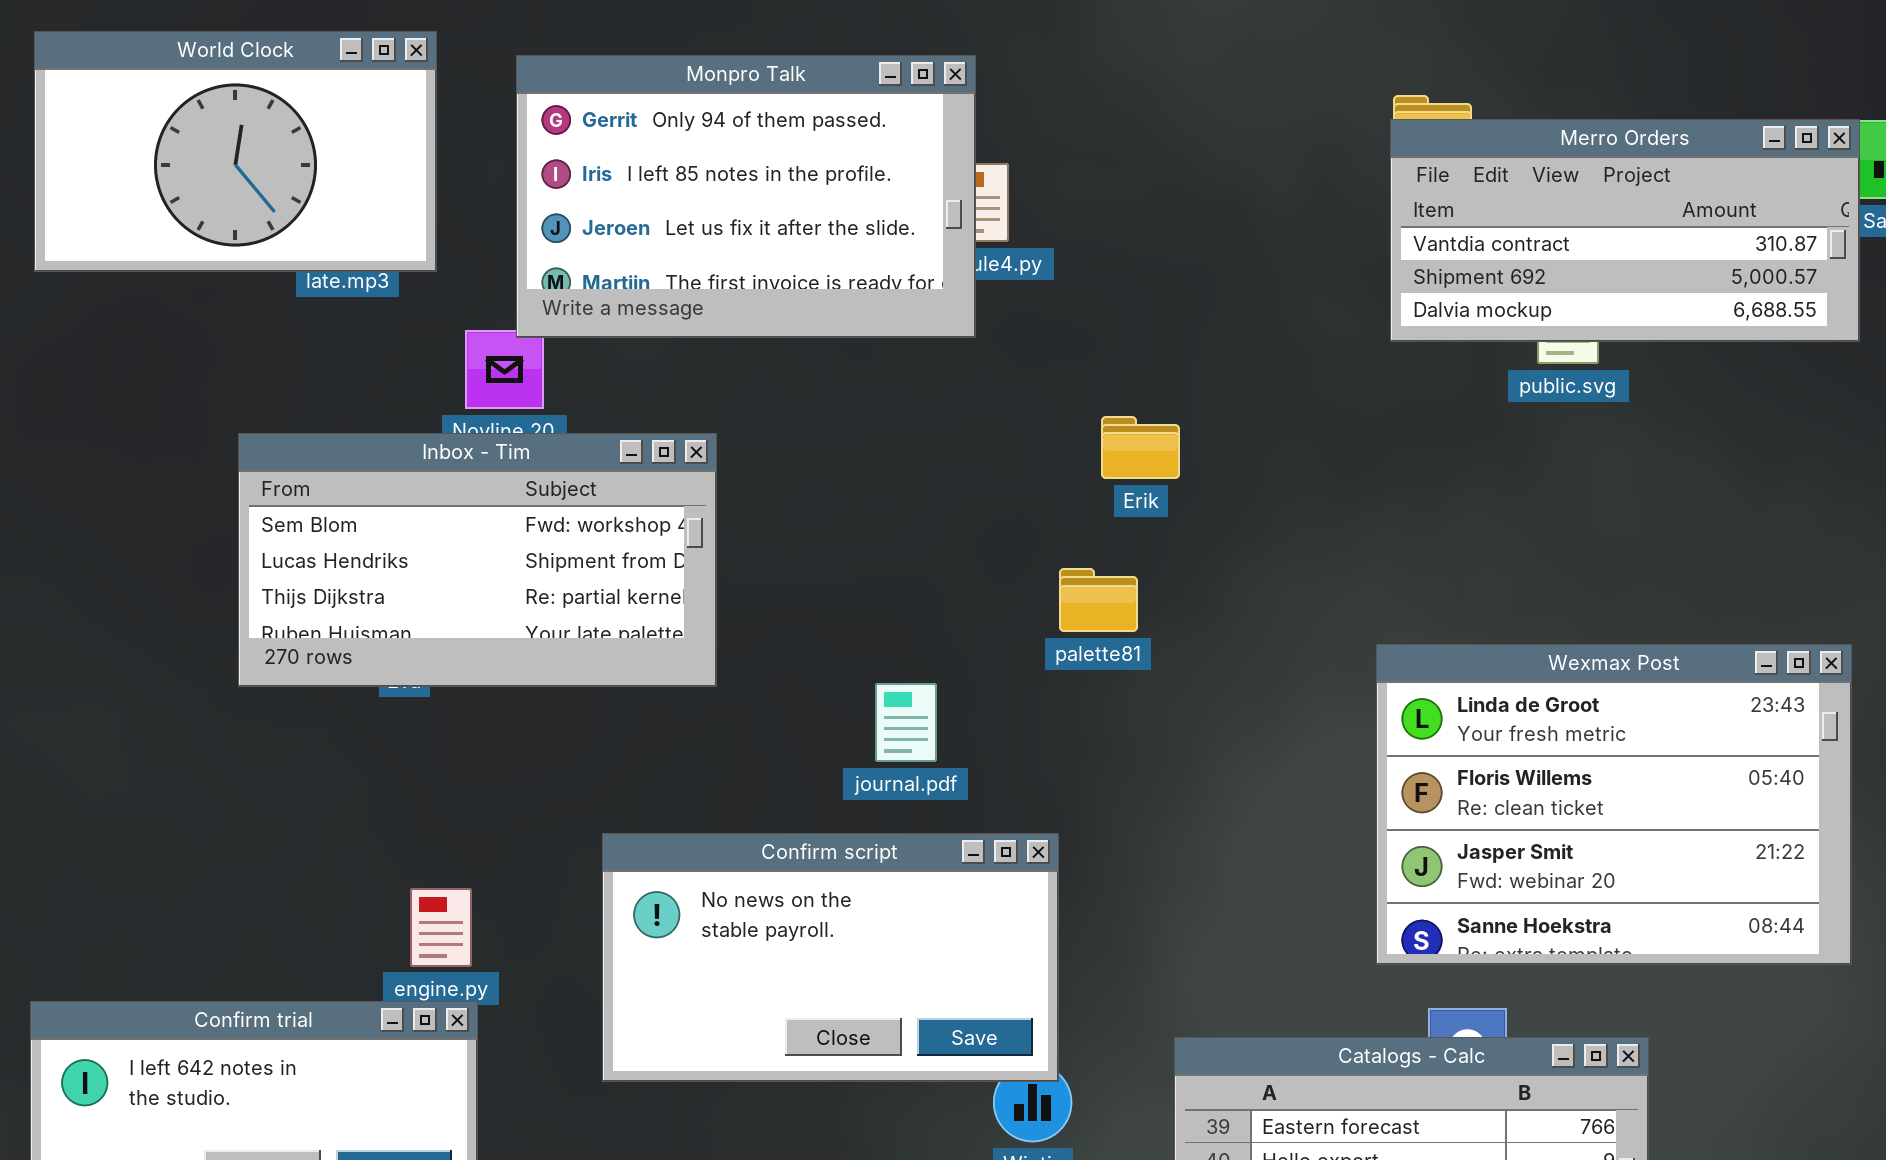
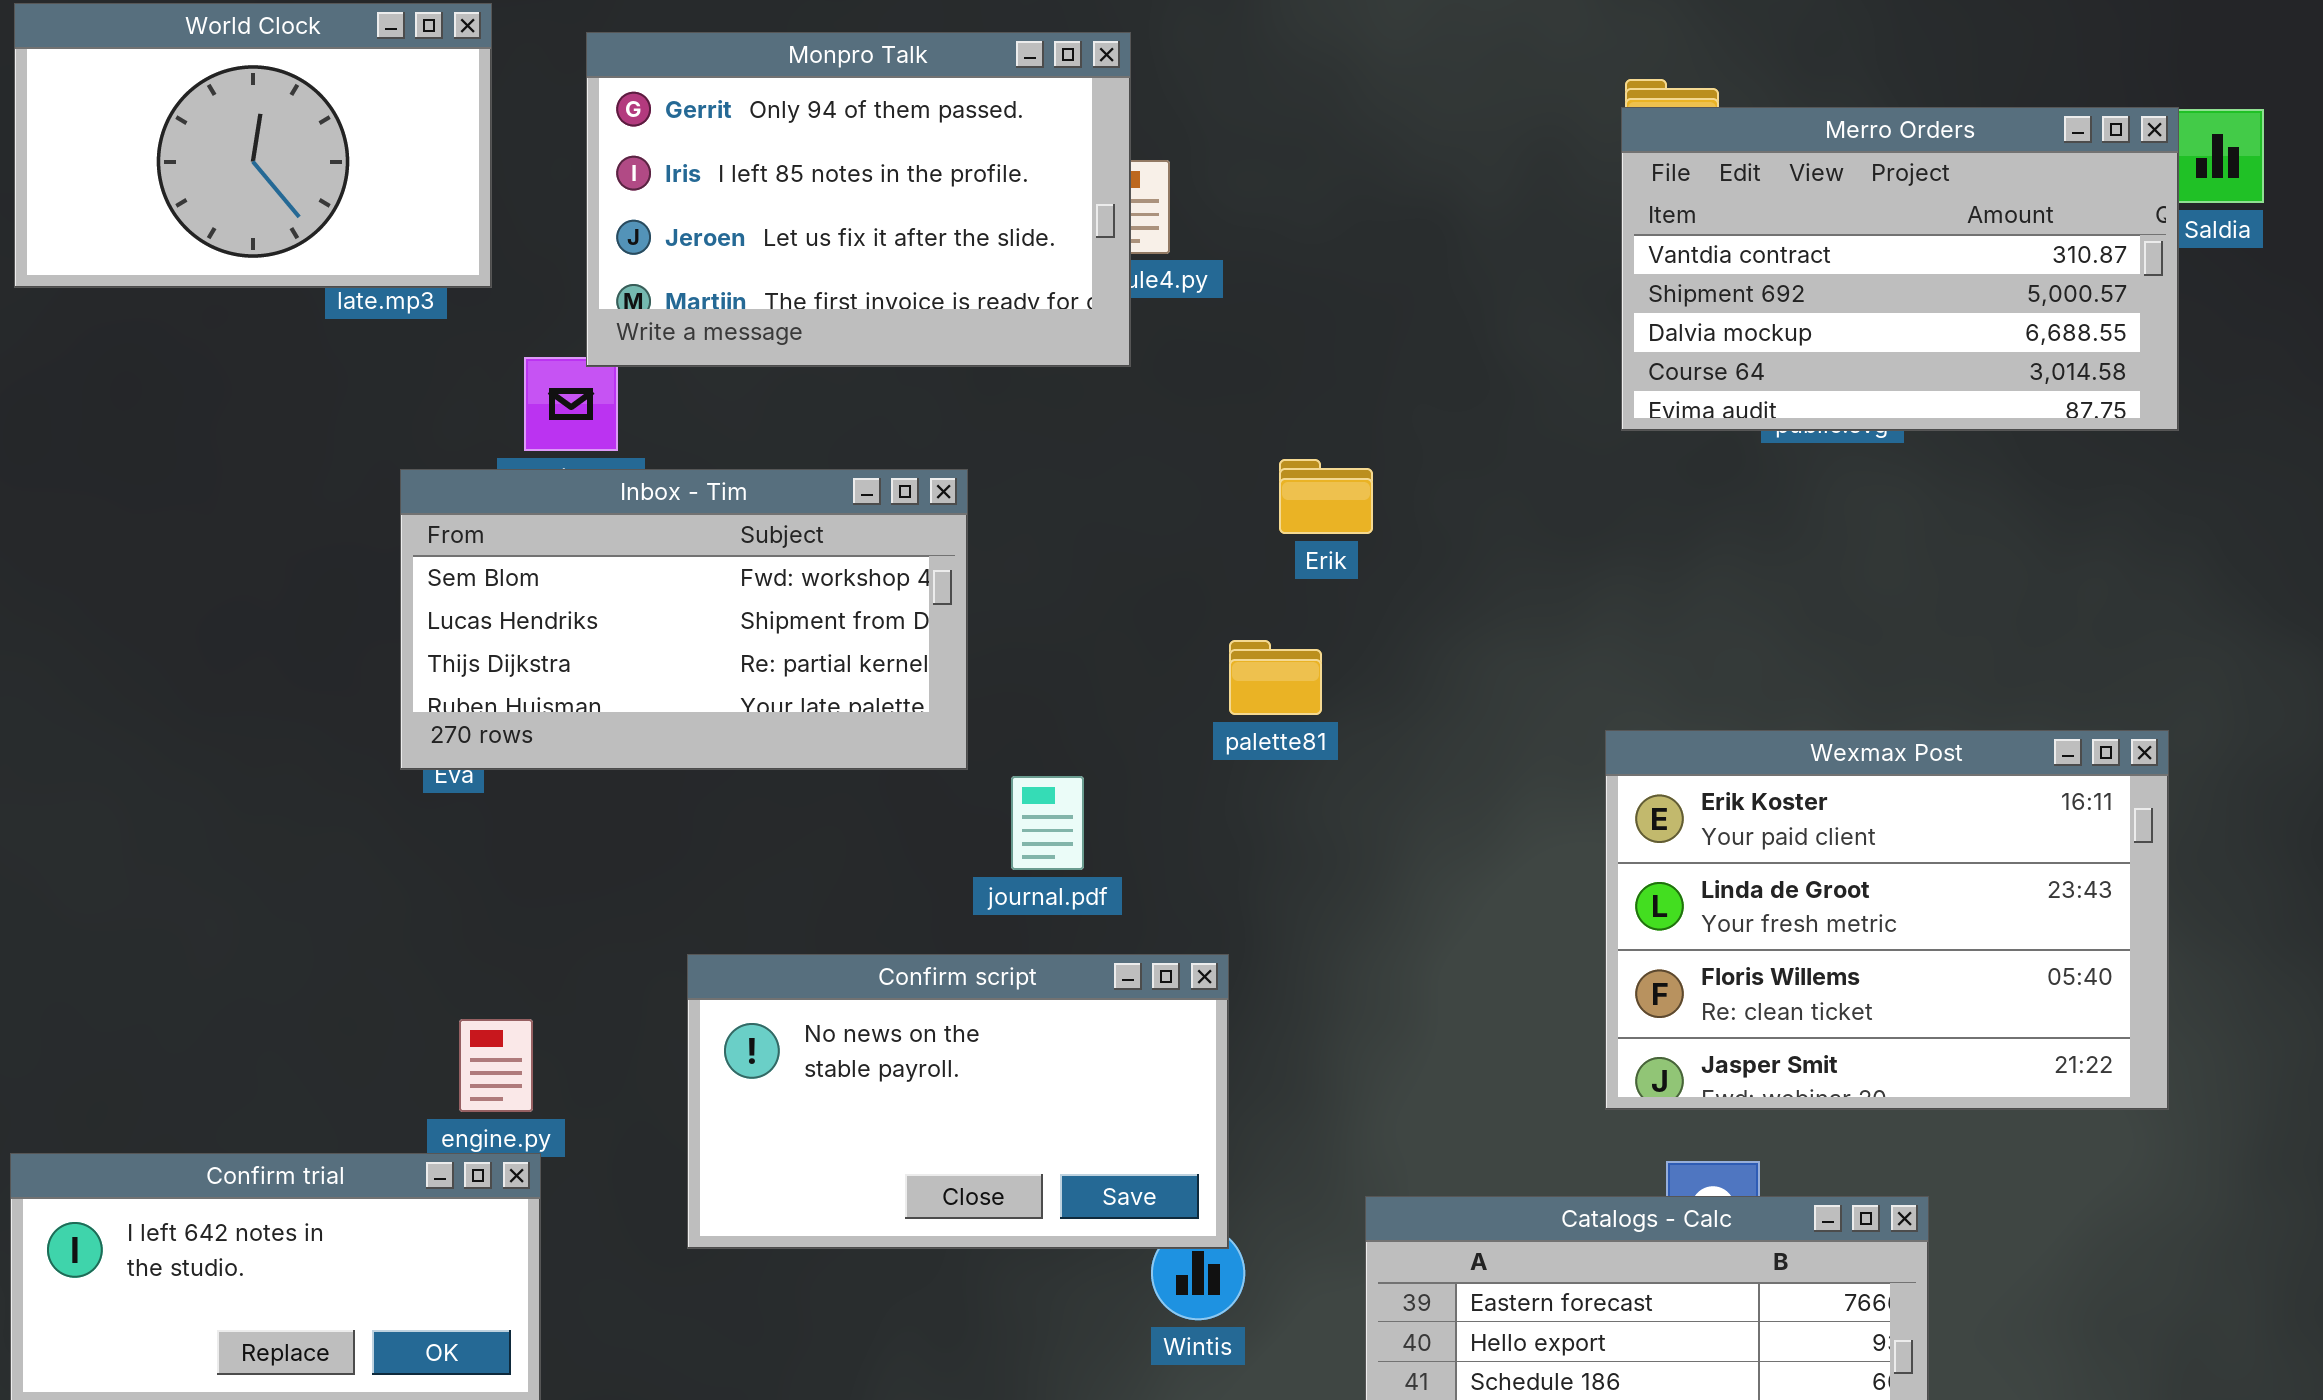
Merro Orders: [1390,119,1860,342] -> [1621,107,2179,431], resized
Inbox - Tim: [238,433,717,687] -> [400,469,968,770], moved
Wexmax Post: [1376,644,1852,965] -> [1605,730,2169,1110], scrolled up 1 row

